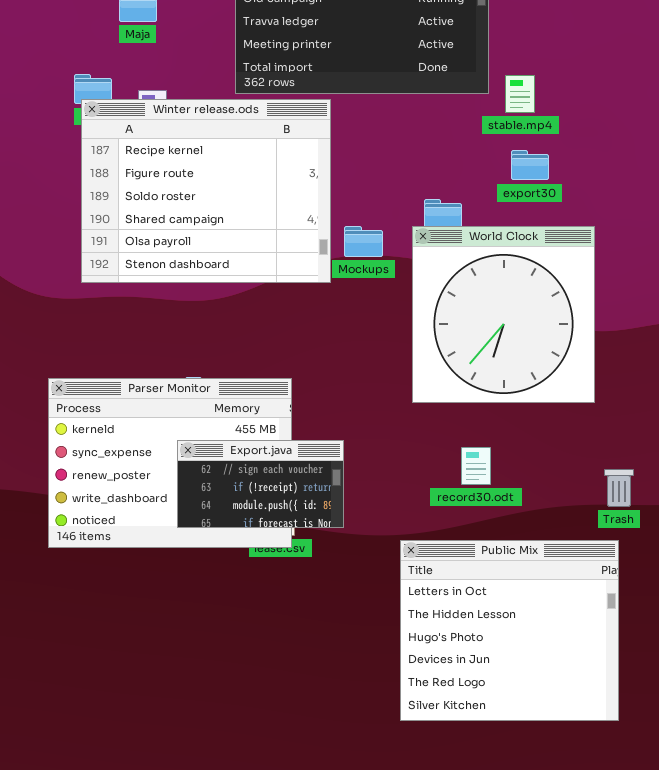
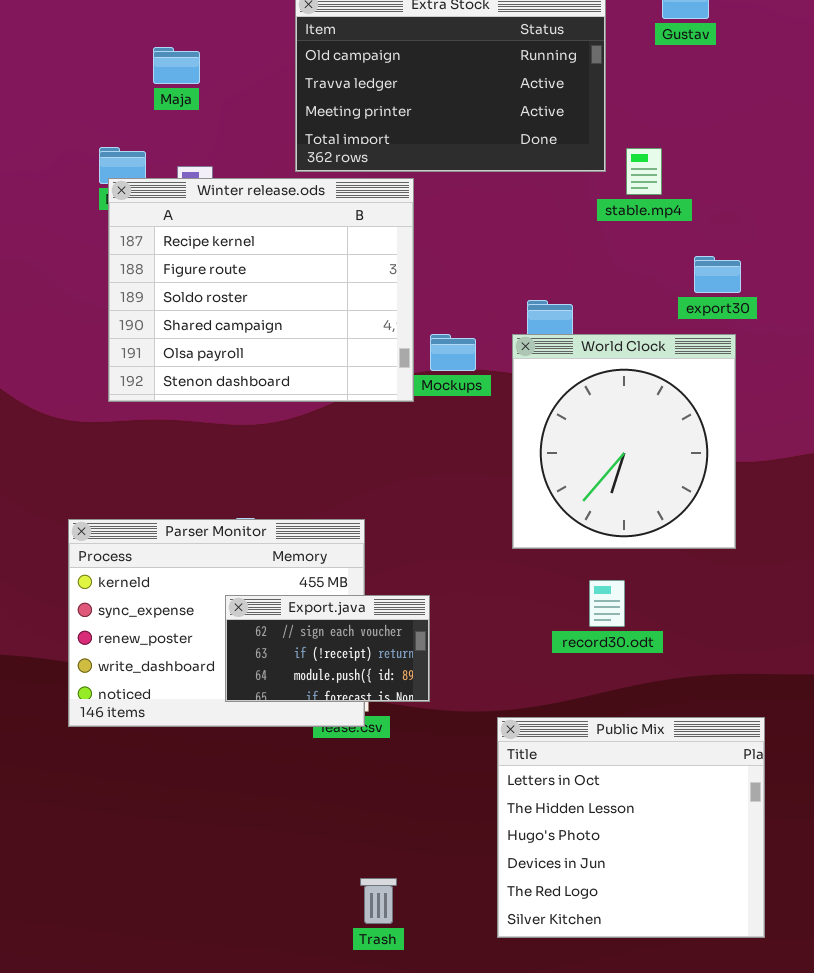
export30: [511,150,549,180] -> [694,256,741,293], moved
record30.odt: [461,447,491,485] -> [589,580,625,627], moved
Trash: [604,469,634,507] -> [360,878,397,924], moved

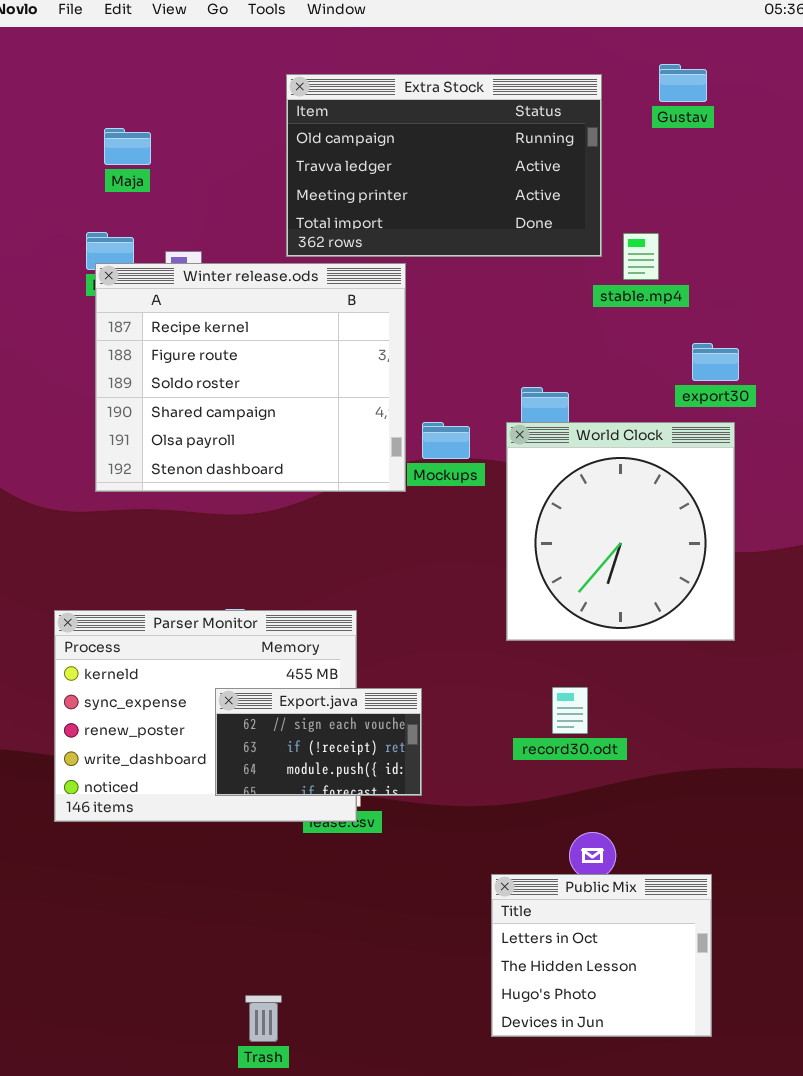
Maja: [153,47,200,84] -> [104,128,151,165], moved
record30.odt: [589,580,625,627] -> [552,687,588,734], moved
Public Mix: [497,717,765,938] -> [491,874,712,1037], resized
Trash: [360,878,397,924] -> [245,995,282,1042], moved

